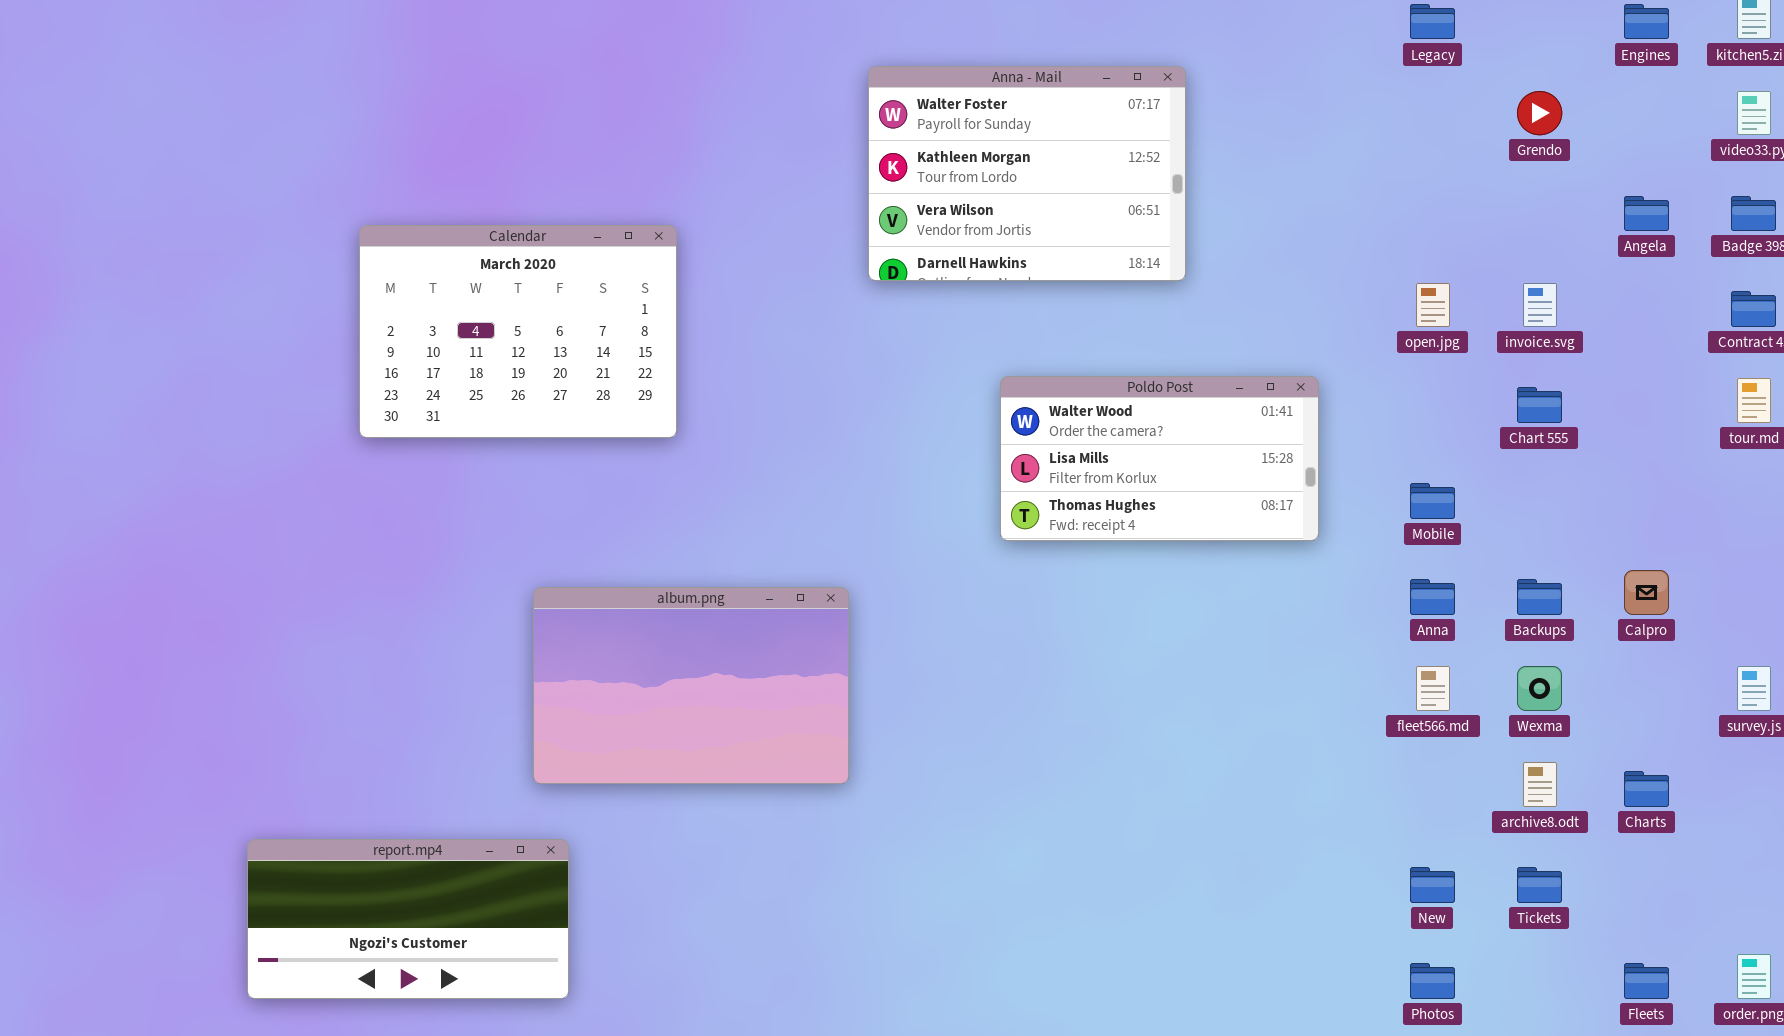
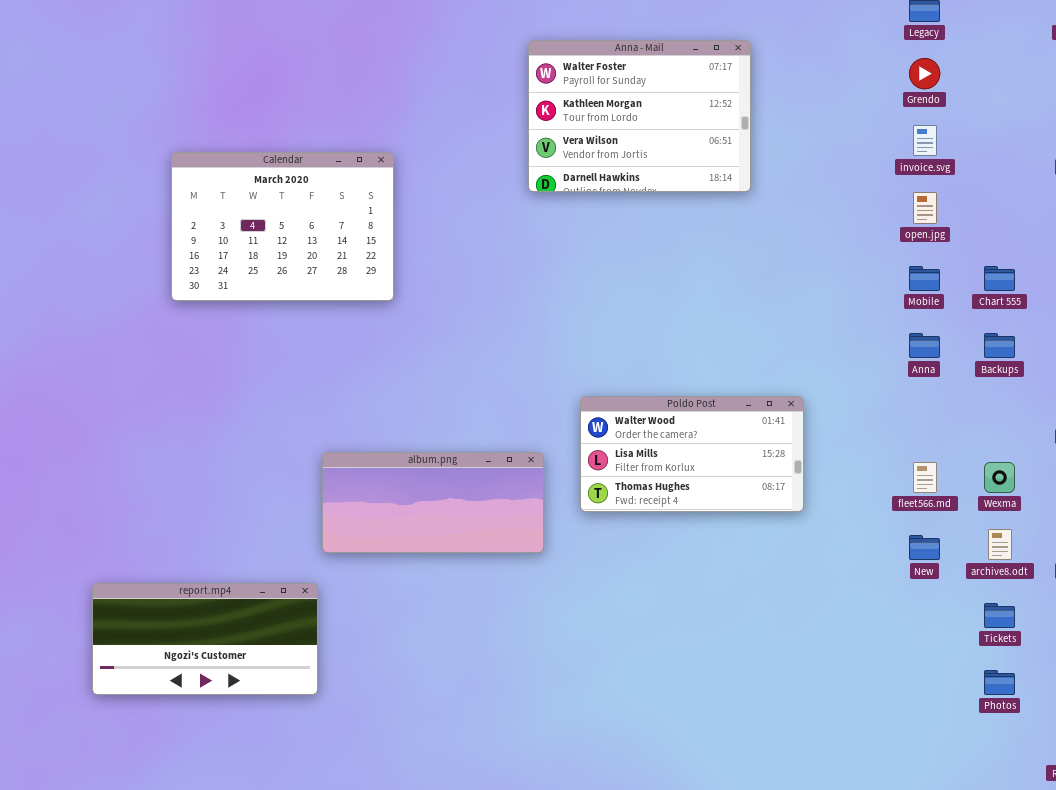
Grendo: [1517,91,1562,135] -> [909,58,940,89], moved
invoice.svg: [1523,283,1557,327] -> [913,125,937,156], moved
Poldo Post: [1000,376,1319,541] -> [580,396,804,512], moved
Mobile: [1410,483,1455,519] -> [909,266,940,291], moved
Anna: [1410,579,1455,615] -> [909,333,940,358], moved
Backups: [1517,579,1562,615] -> [984,333,1015,358], moved
album.png: [533,587,849,784] -> [322,452,544,553], moved, resized
New: [1410,867,1455,903] -> [909,535,940,560], moved
Photos: [1410,963,1455,999] -> [984,670,1015,695], moved

